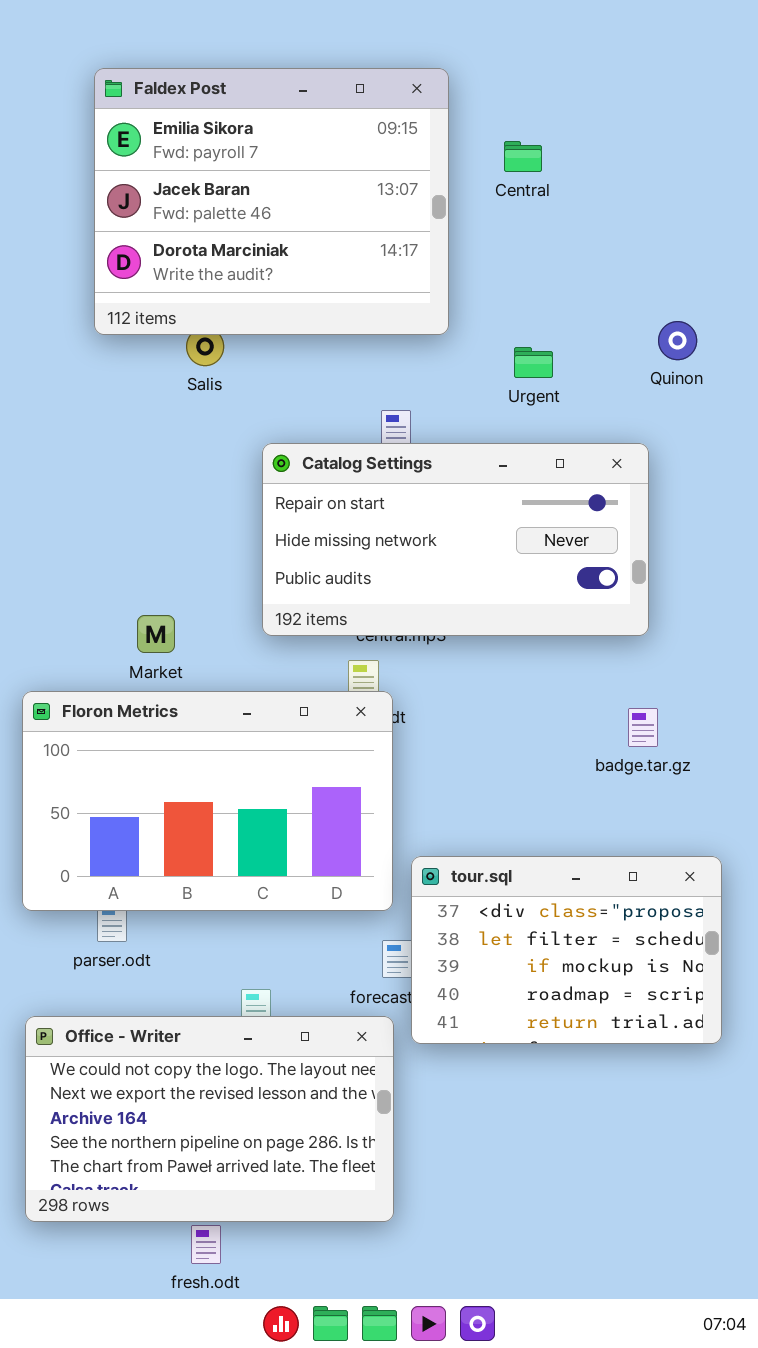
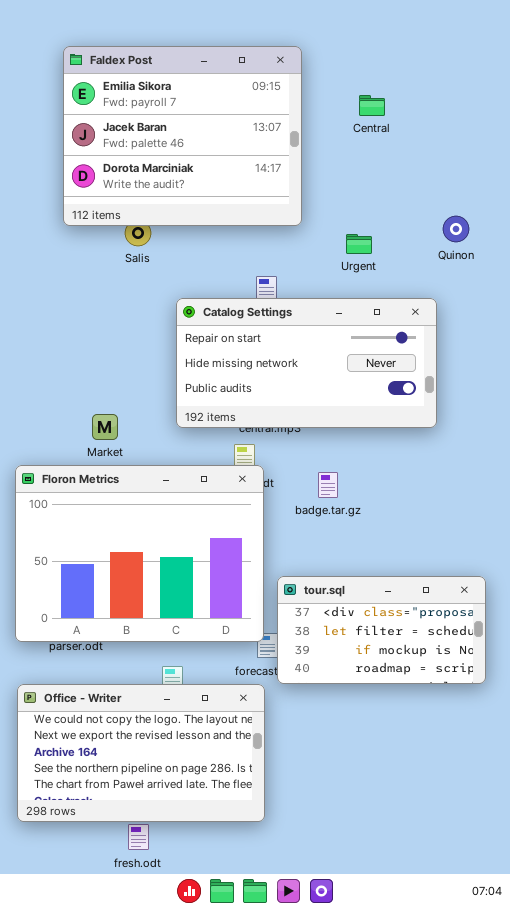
Central: [504,141,542,172] -> [359,95,385,116], moved
Floron Metrics: [22,691,393,911] -> [15,465,264,642], resized
badge.tar.gz: [628,708,658,747] -> [318,472,338,498], moved
tour.sql: [411,856,722,1044] -> [277,576,486,684], resized

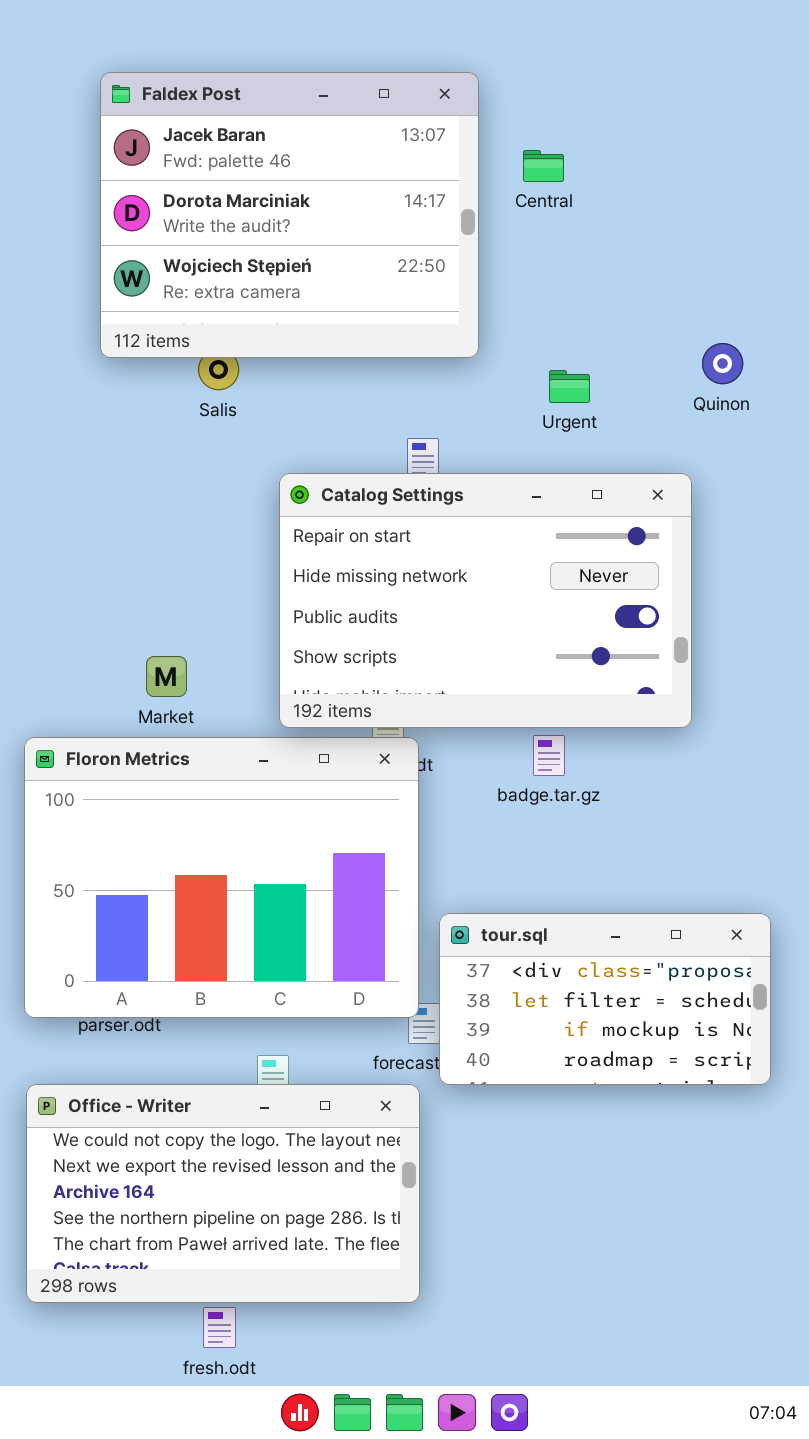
Faldex Post: [63,46,302,226] -> [100,72,479,358], scrolled down 1 row
Central: [359,95,385,116] -> [523,150,564,182], moved
Catalog Settings: [176,298,437,428] -> [279,473,692,728], resized
badge.tar.gz: [318,472,338,498] -> [533,735,565,776], moved

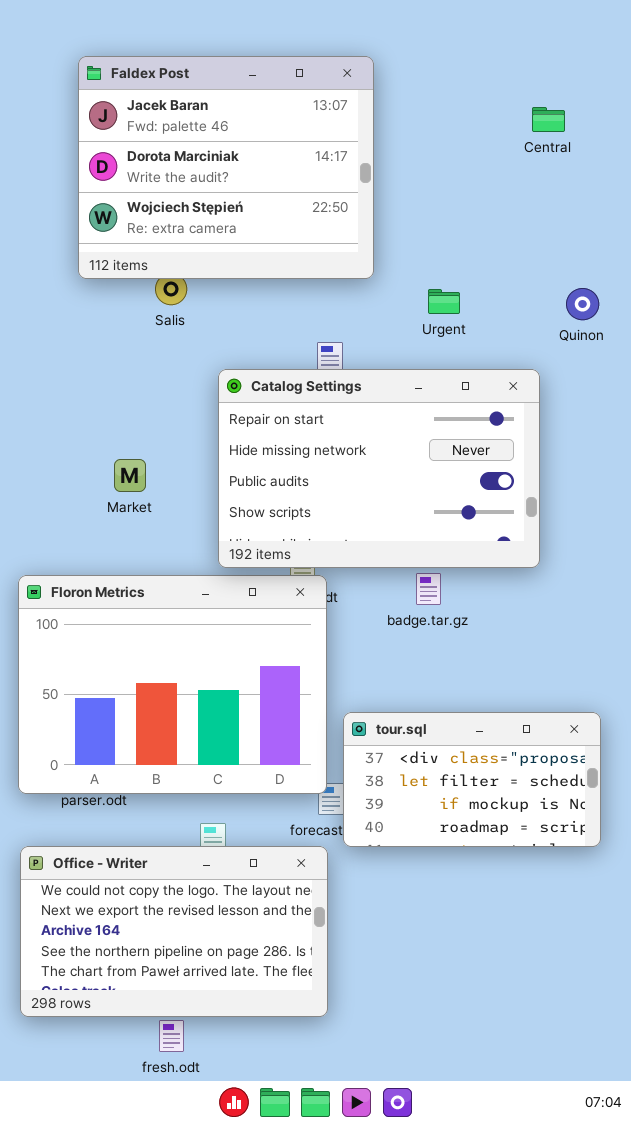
Central: [523,150,564,182] -> [532,107,565,132], moved
Quinon: [702,343,743,384] -> [566,288,599,320], moved
Market: [146,656,187,697] -> [114,459,146,492], moved

